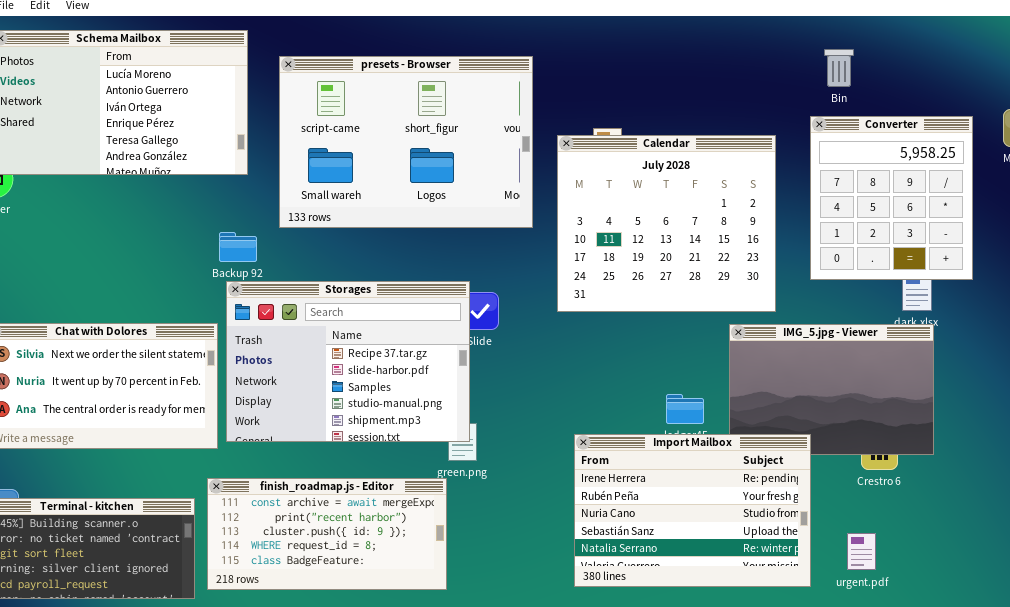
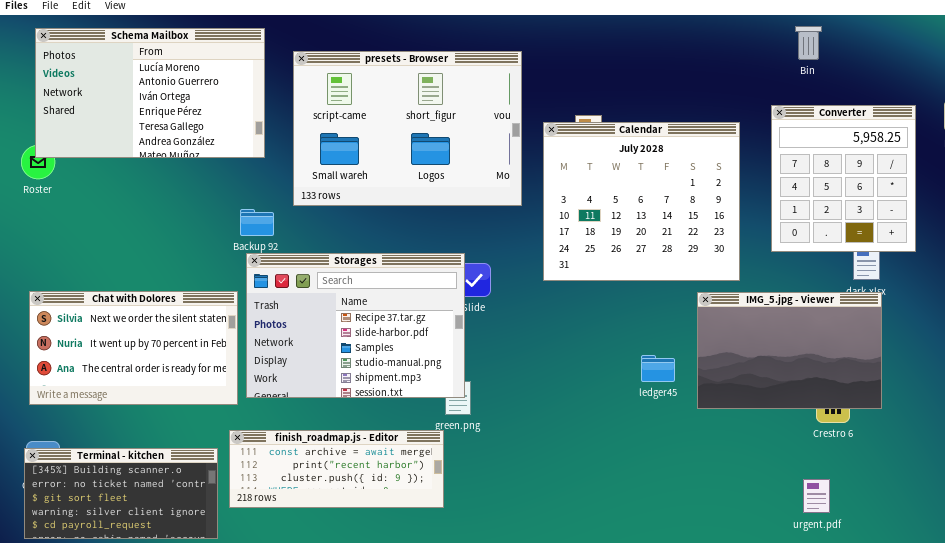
Bin: [824,49,854,87] -> [795,26,822,60], moved
Import Mailbox: [574,434,811,587] -> none, closed
finish_roadmap.js - Editor: [207,478,447,590] -> [229,430,444,508], resized

